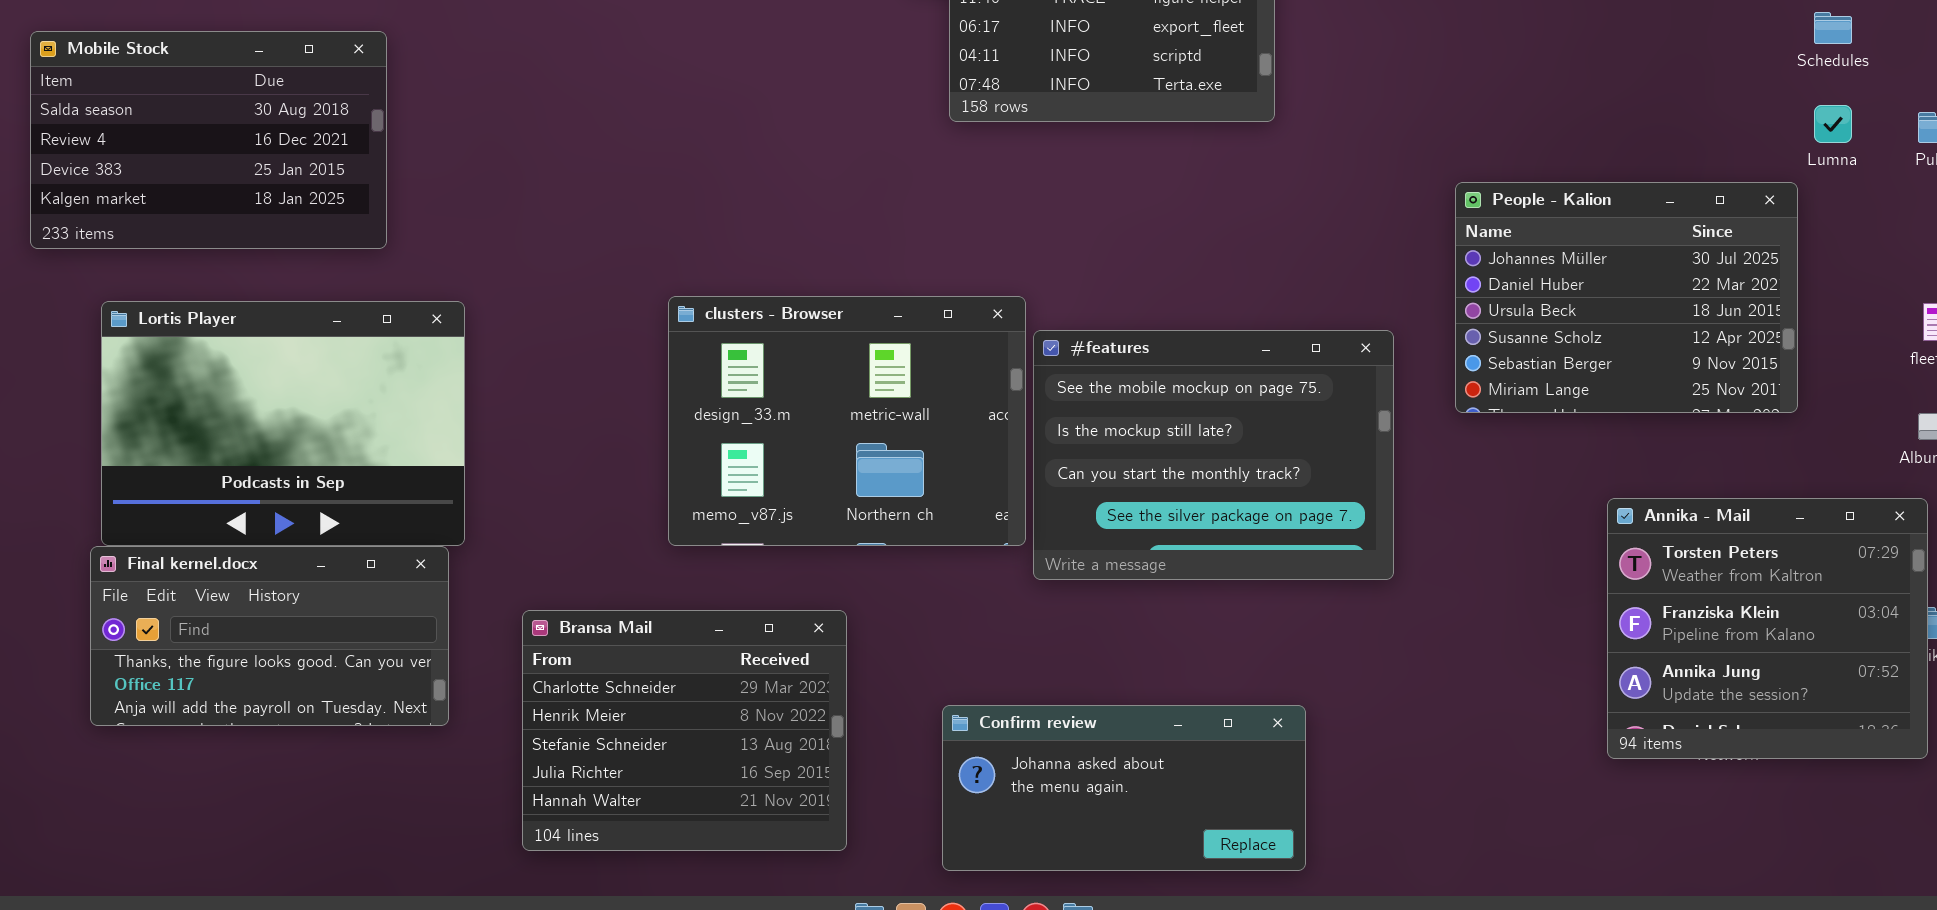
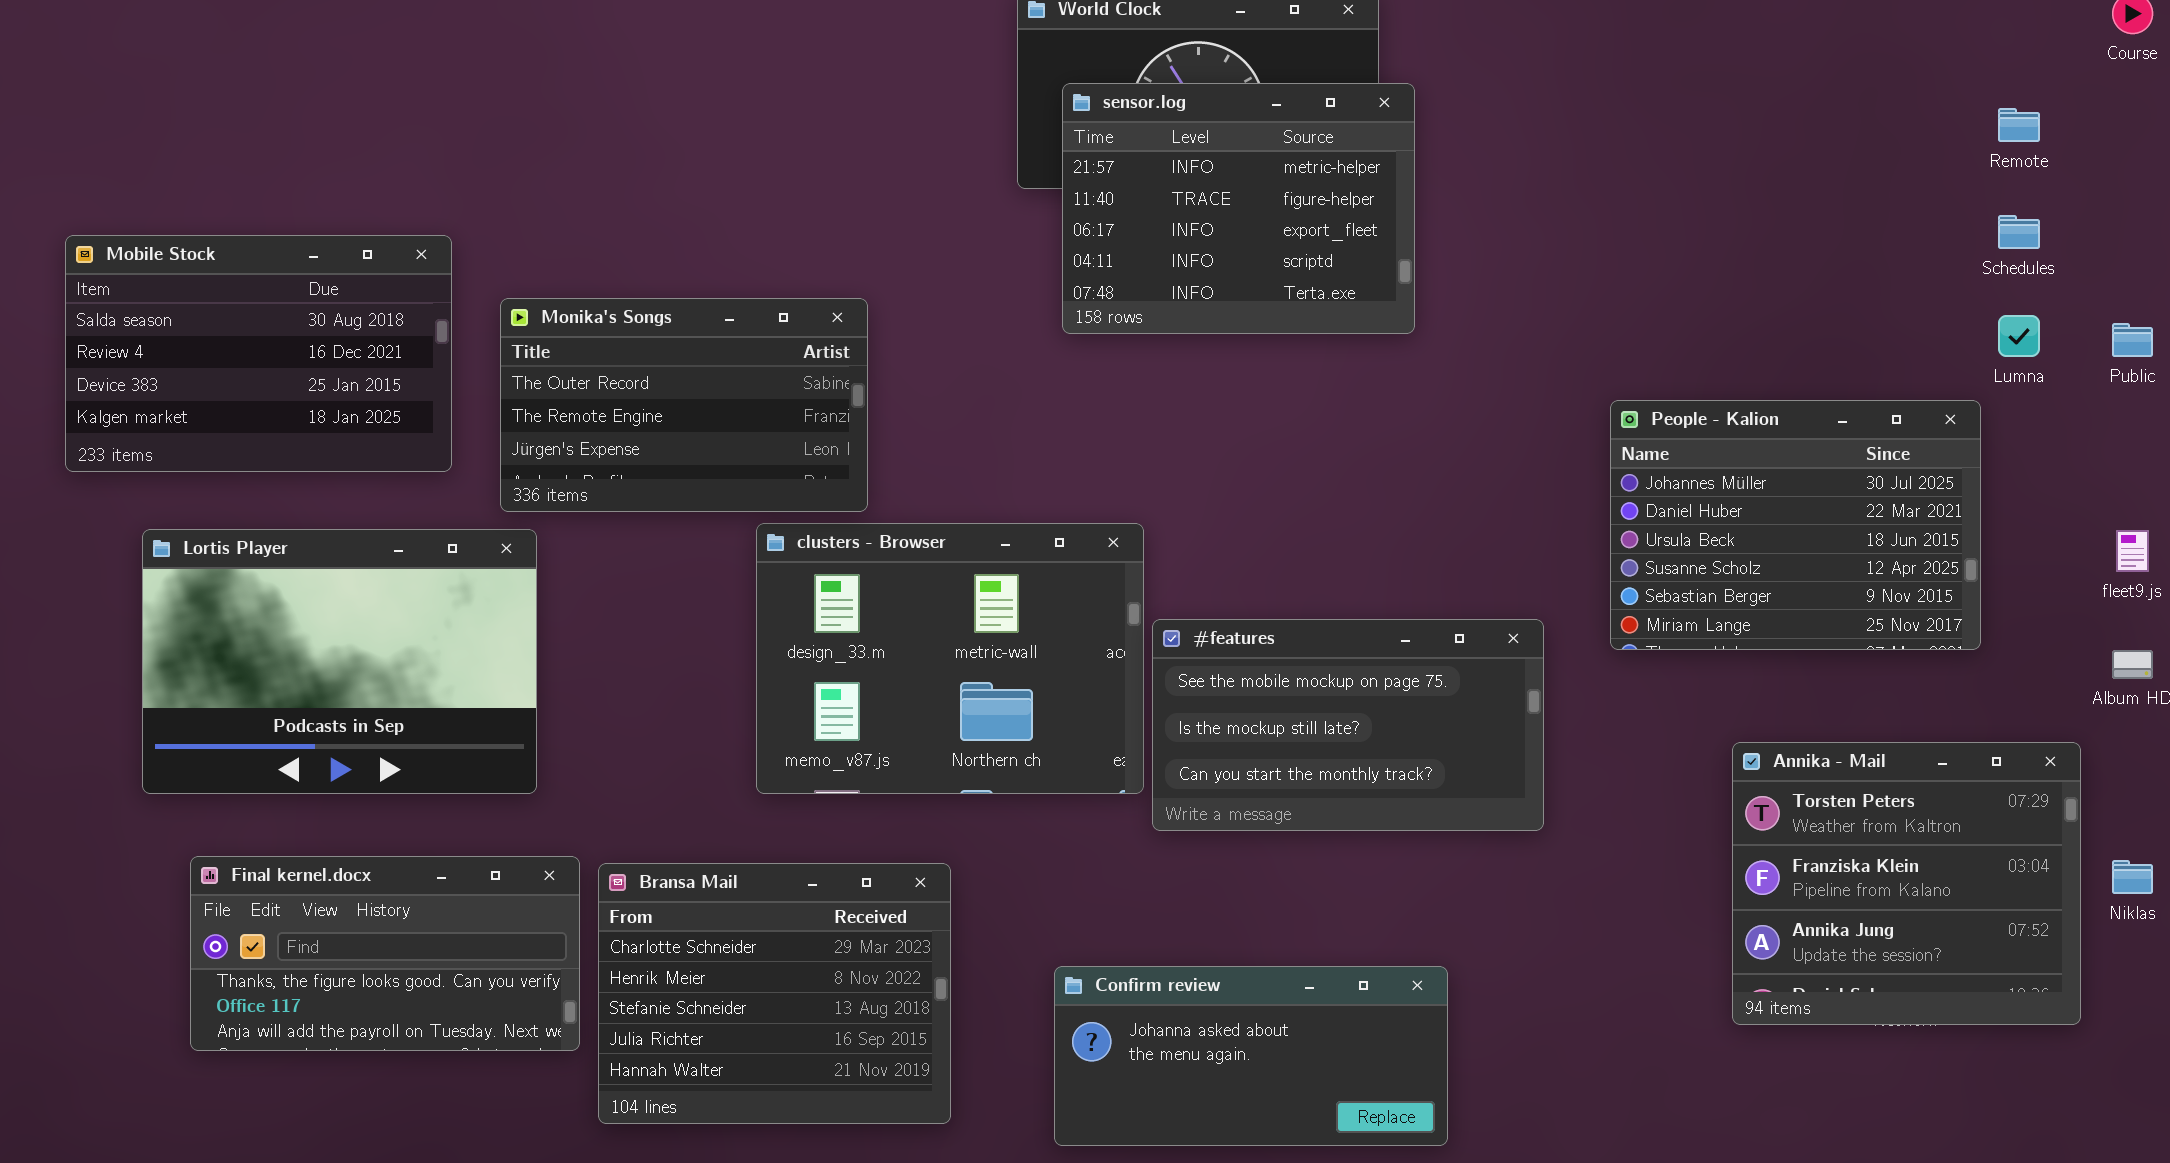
Monika's Songs: none -> [500,298,868,512], opened
#features: [1033,330,1394,580] -> [1152,619,1544,831], resized
Annika - Mail: [1607,498,1928,759] -> [1732,742,2081,1025], moved
Final kernel.docx: [90,546,449,726] -> [190,856,580,1051], moved

